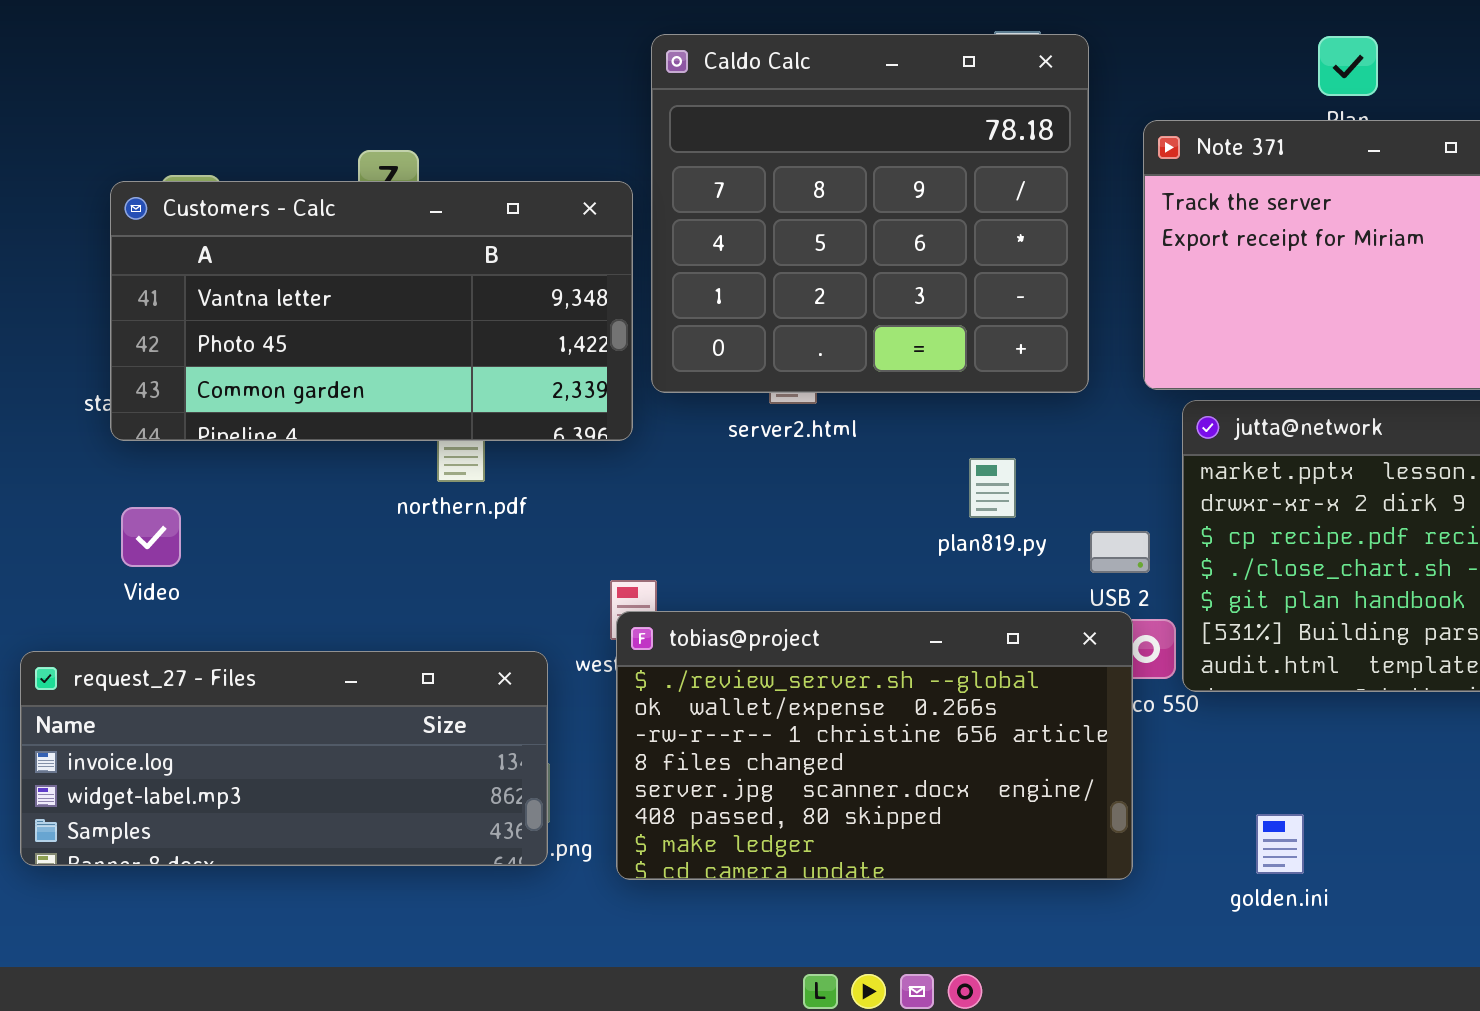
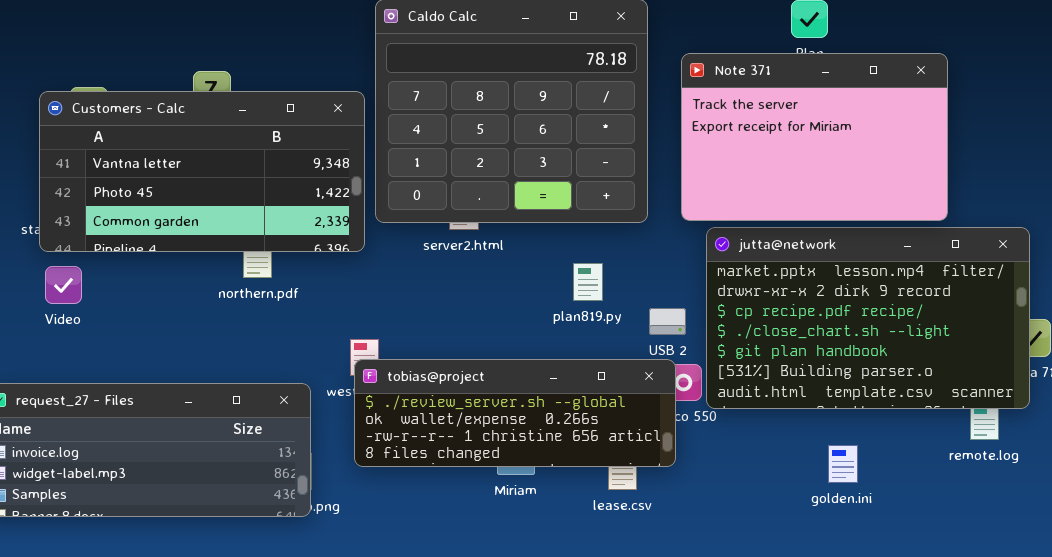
Video: [121,507,181,567] -> [45,266,82,304], moved
tobias@project: [616,611,1133,880] -> [354,359,676,467], resized
golden.ini: [1256,814,1304,874] -> [828,445,858,483], moved

